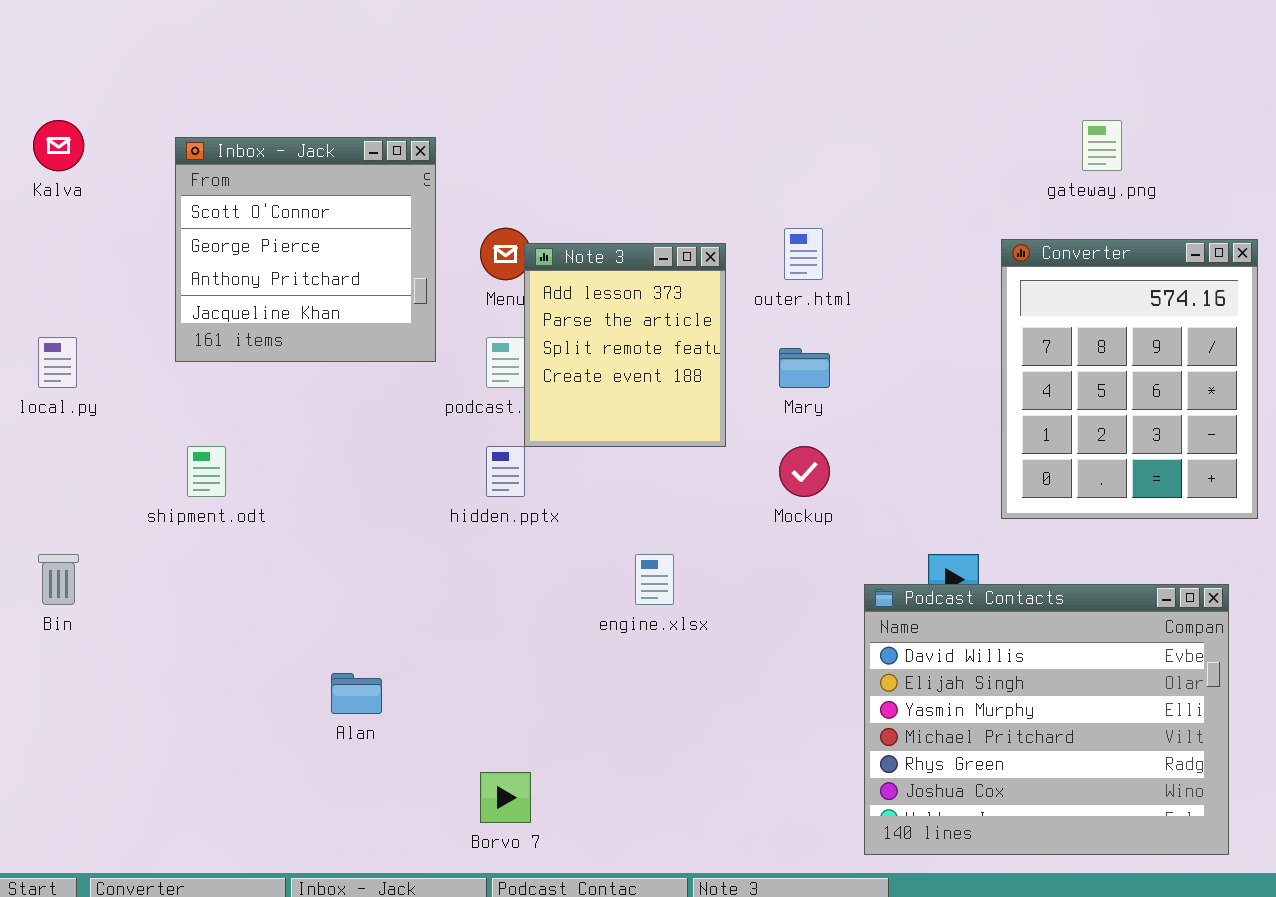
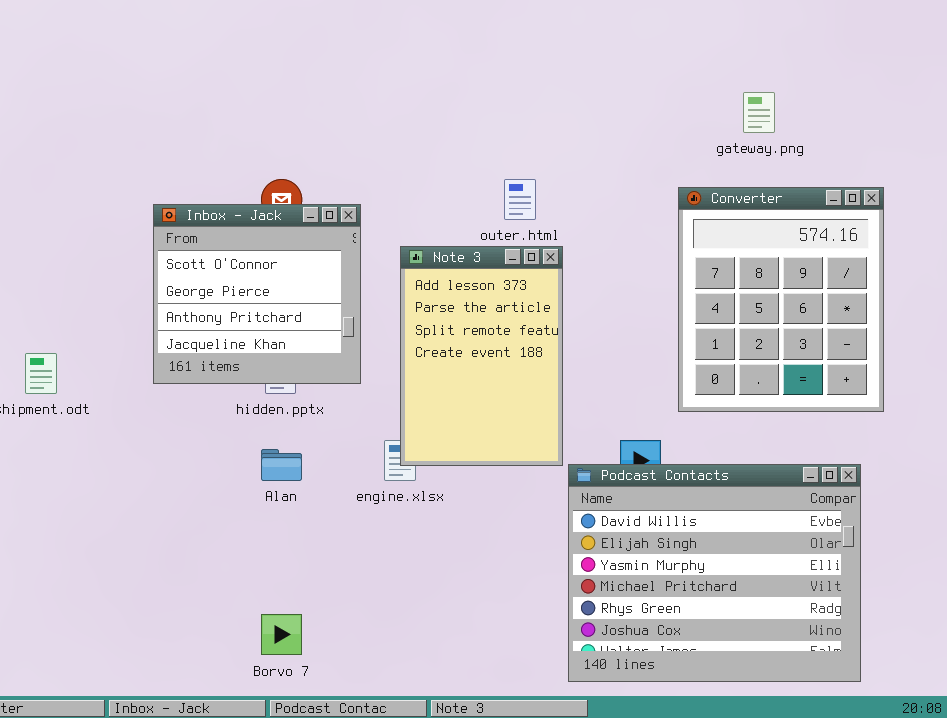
Inbox - Jack: [175,137,436,362] -> [153,204,361,384], moved
Note 3: [524,243,726,447] -> [400,246,563,466], moved, resized
Alan: [331,673,382,714] -> [261,449,302,481], moved

